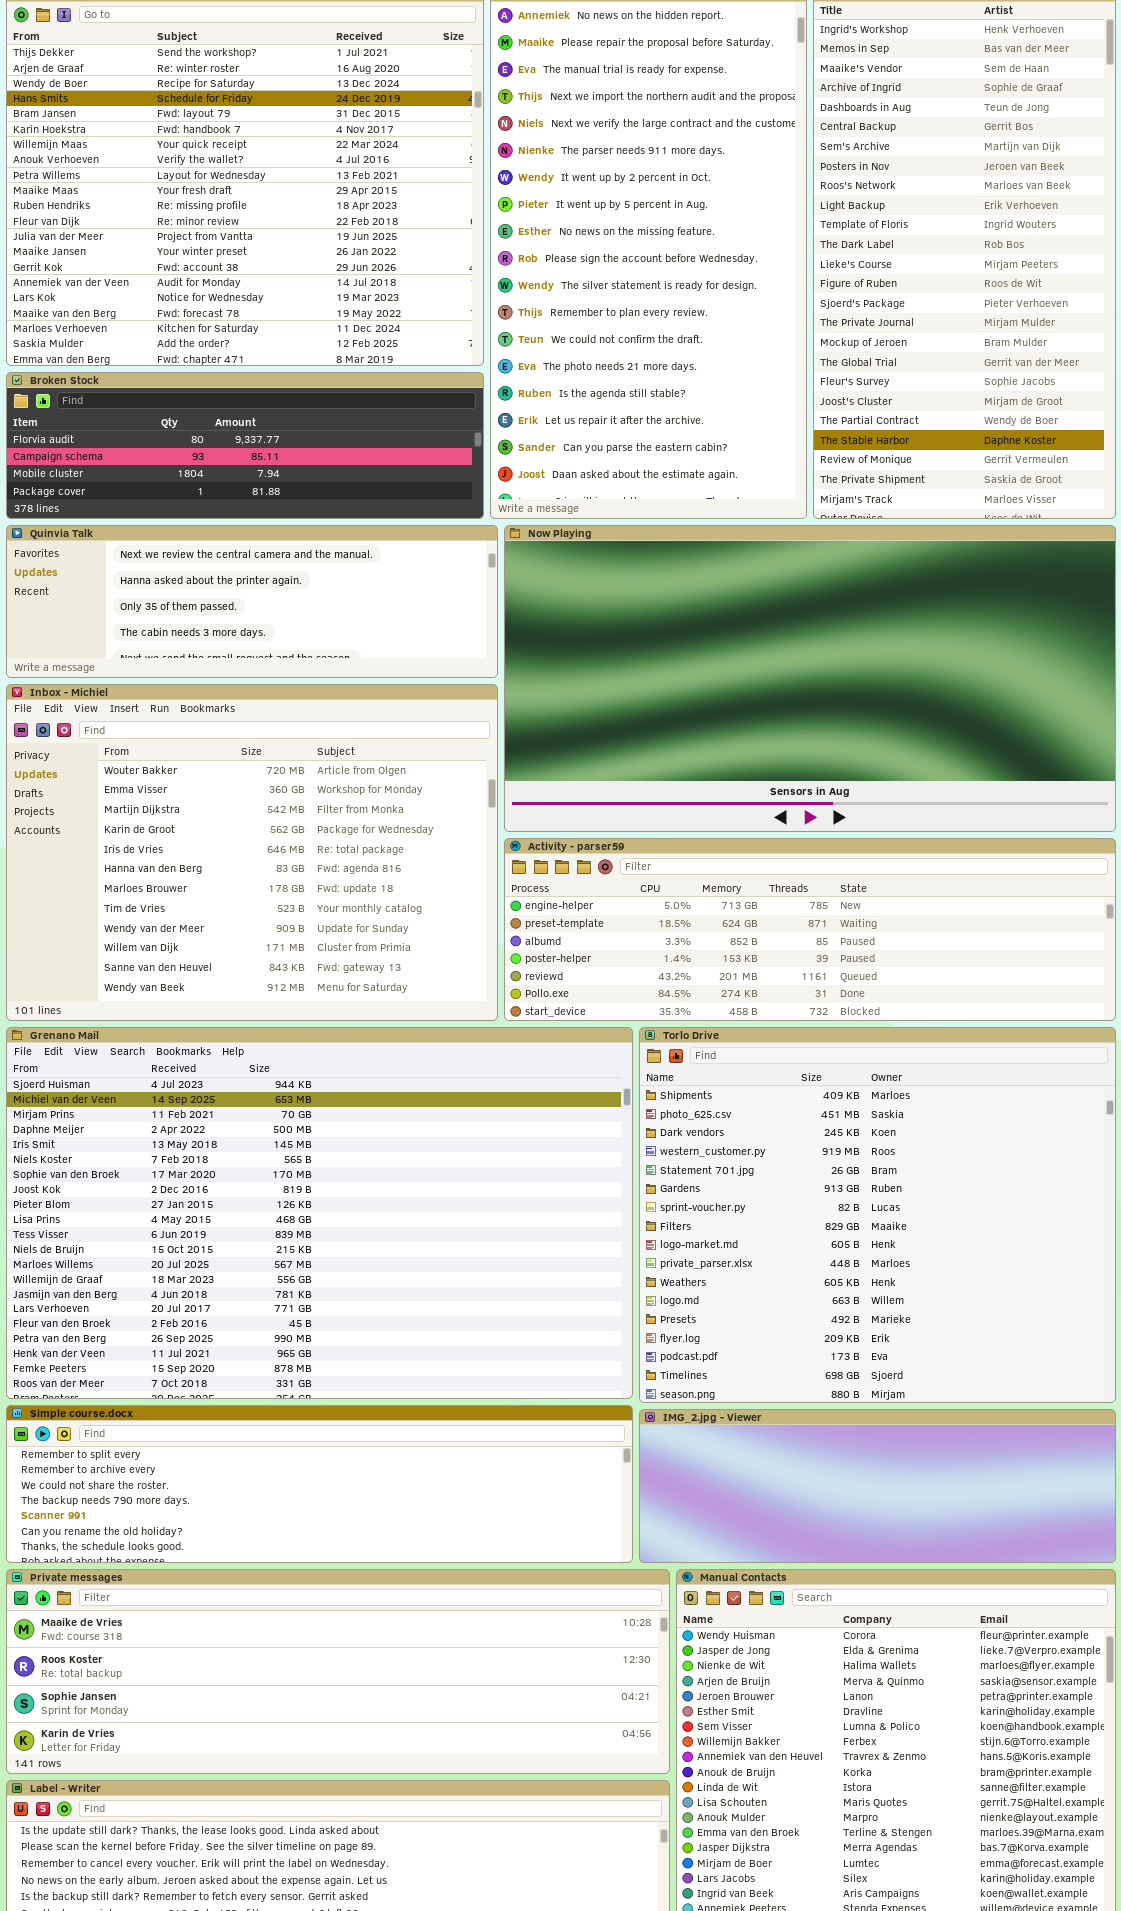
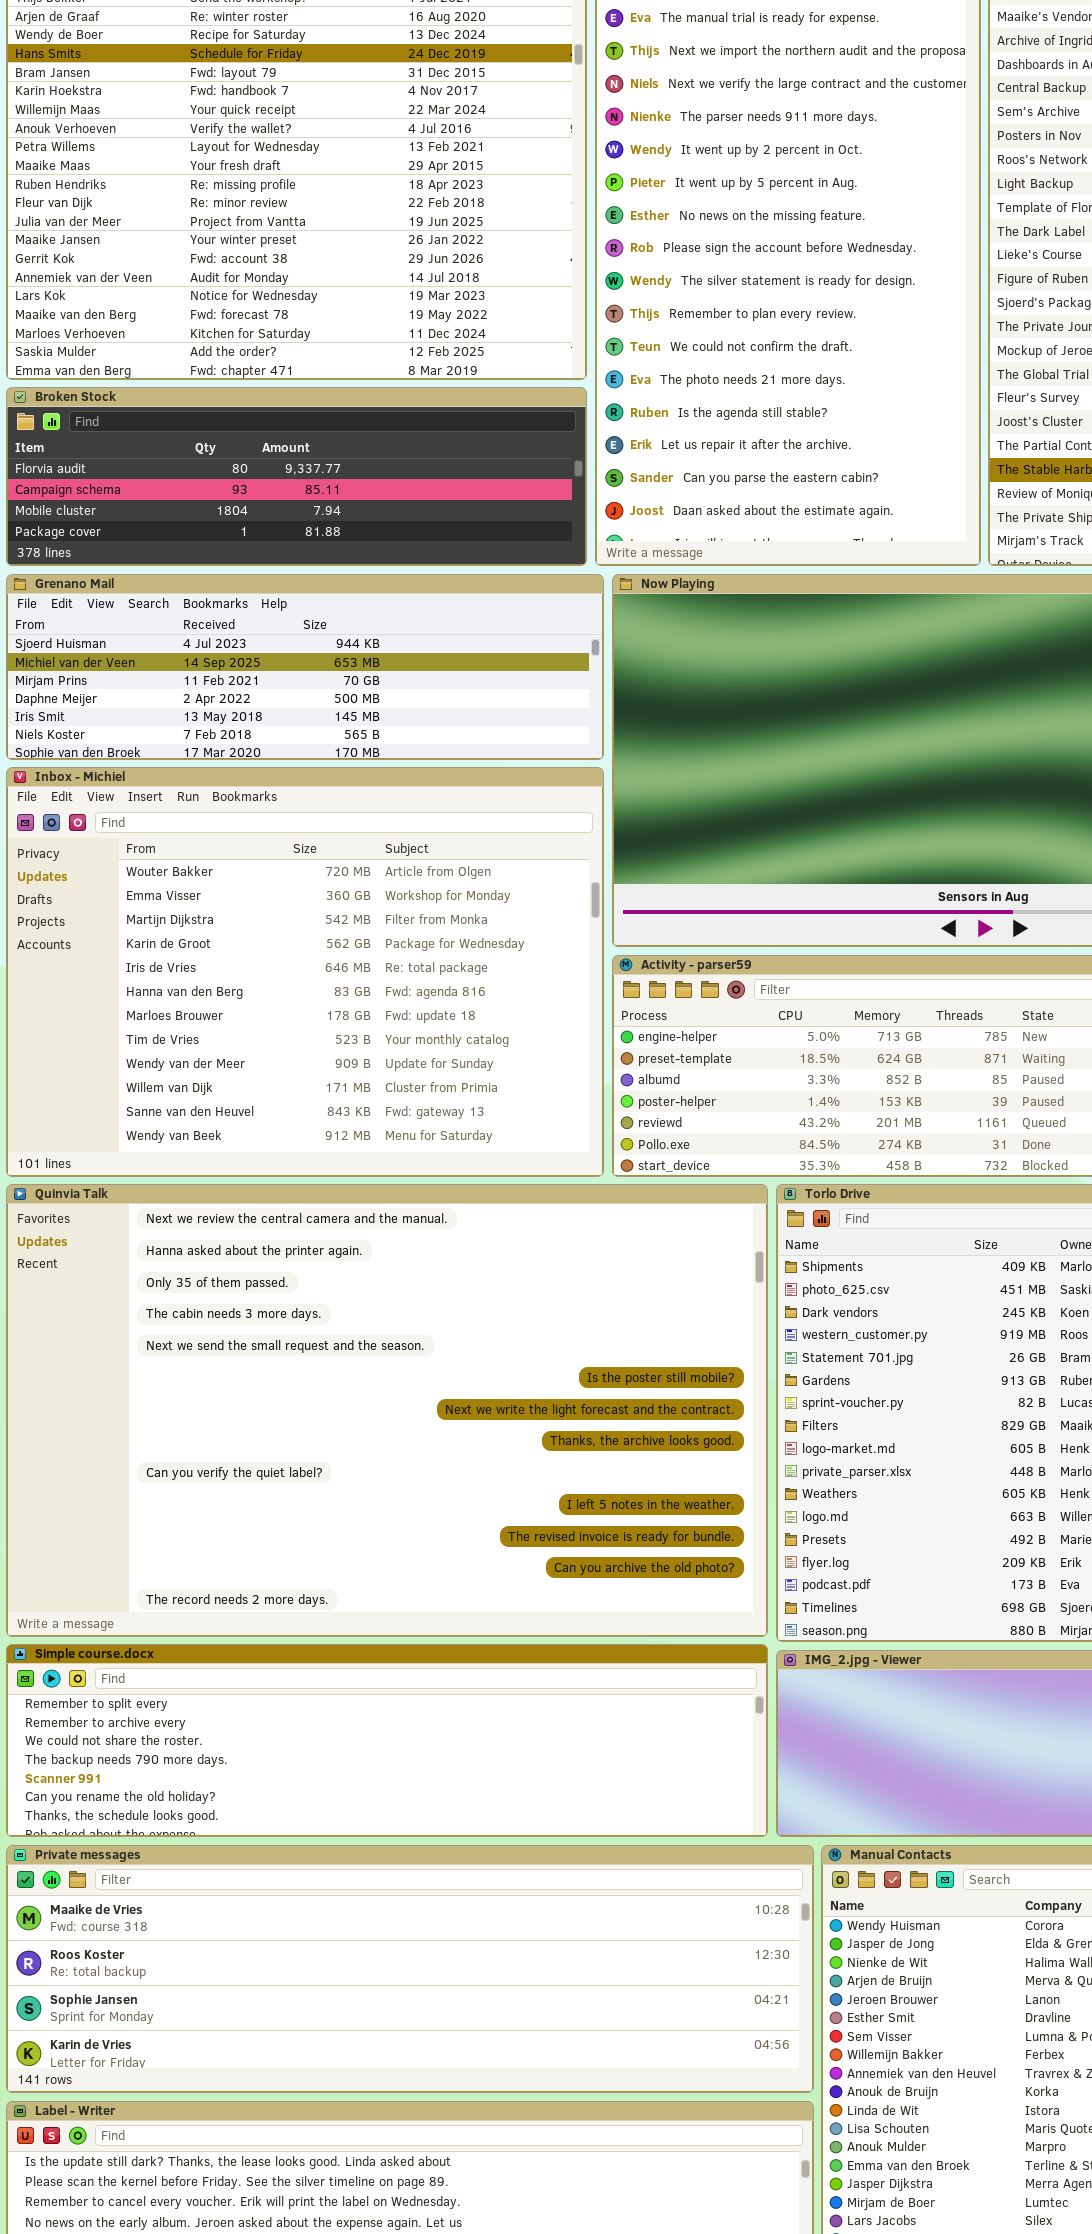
Quinvia Talk: [6,525,498,678] -> [6,1184,768,1637], moved, resized
Grenano Mail: [6,1027,633,1399] -> [6,574,604,760], moved, resized

